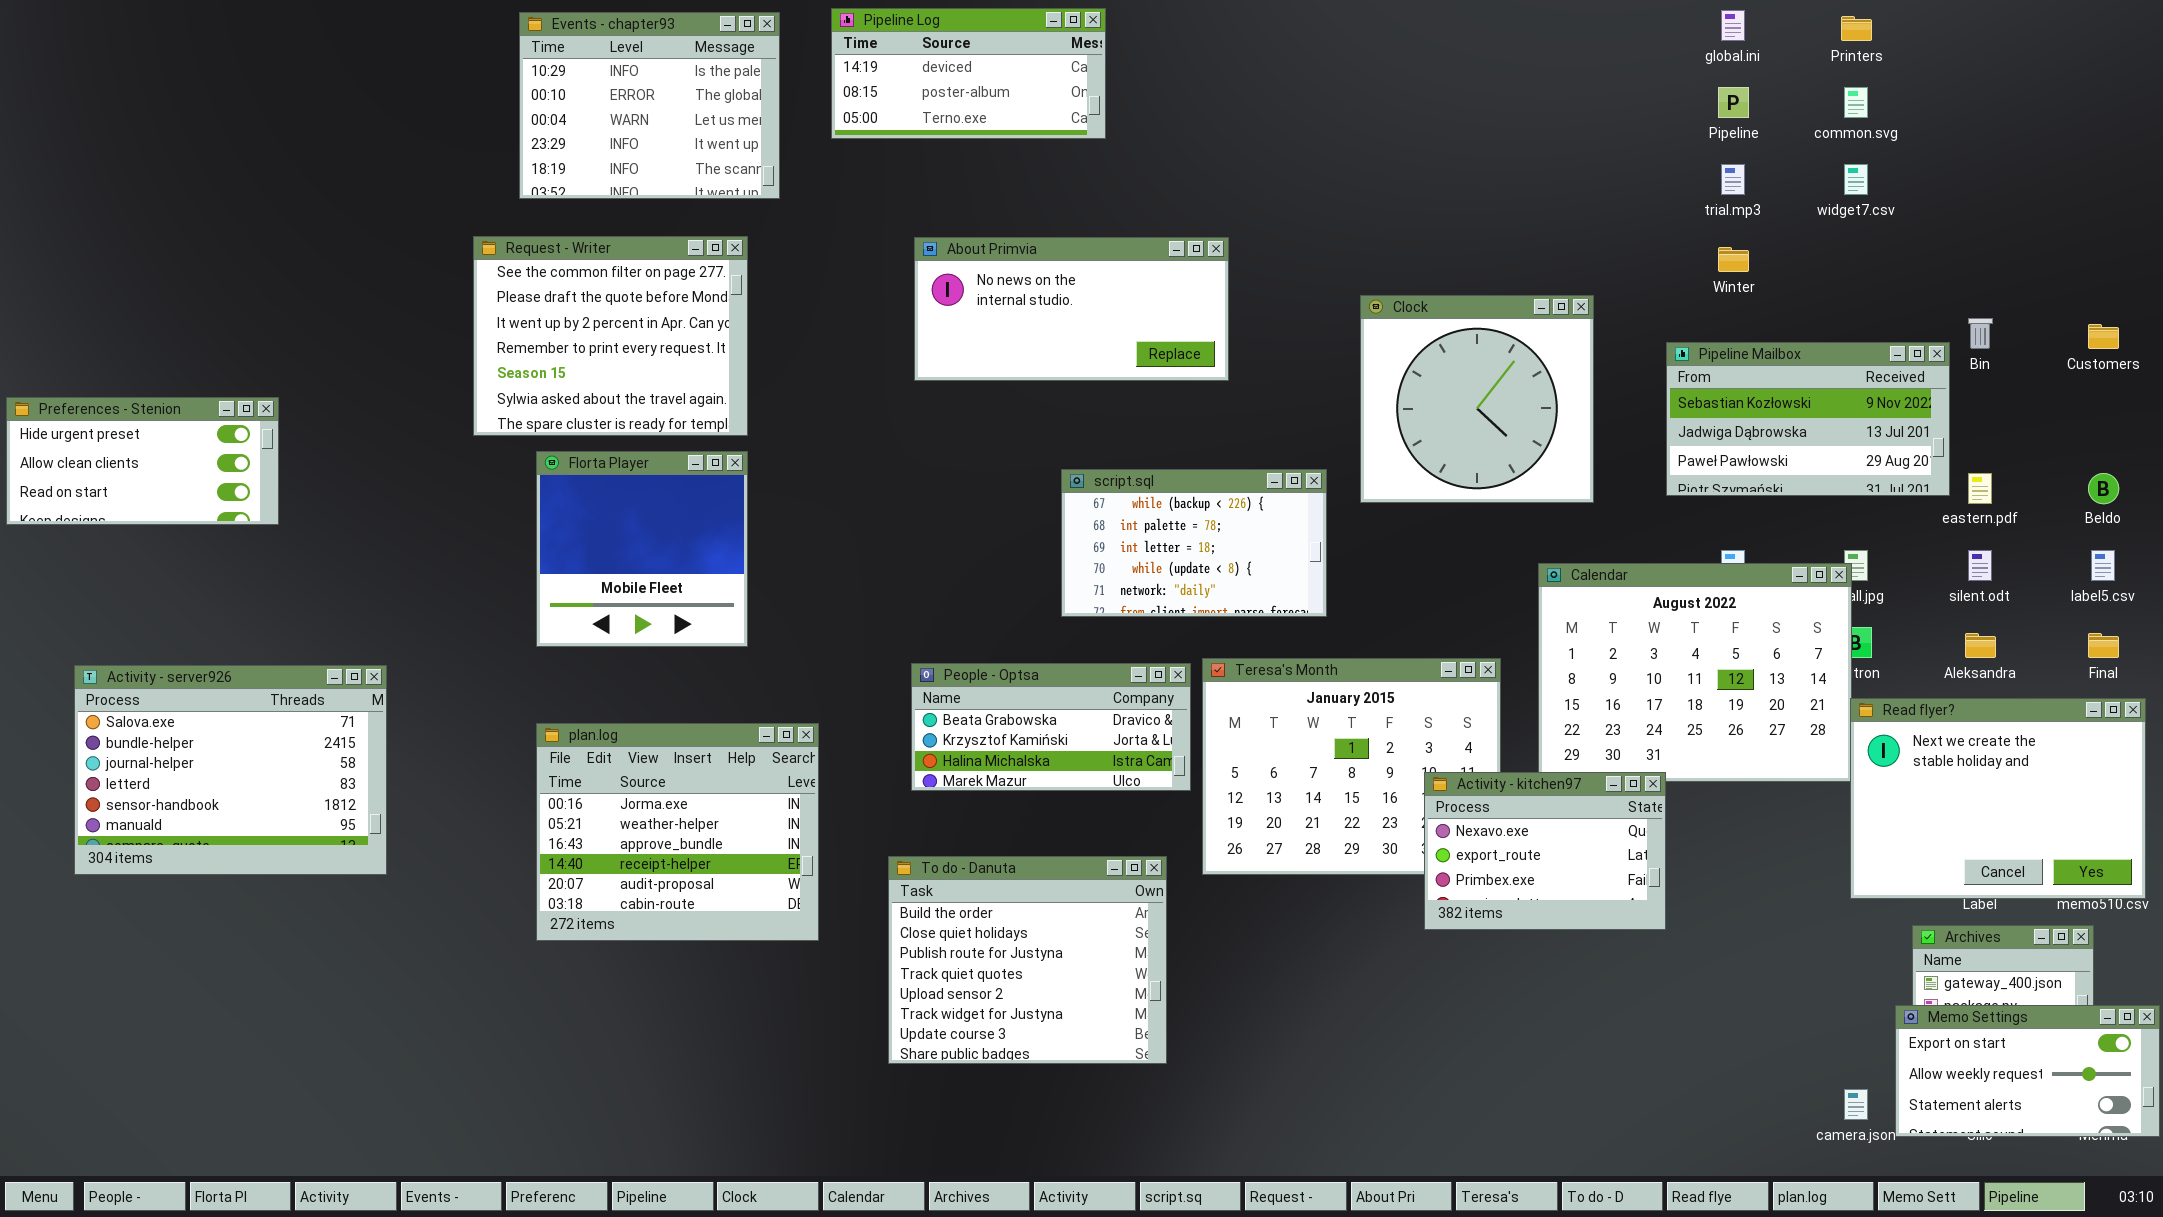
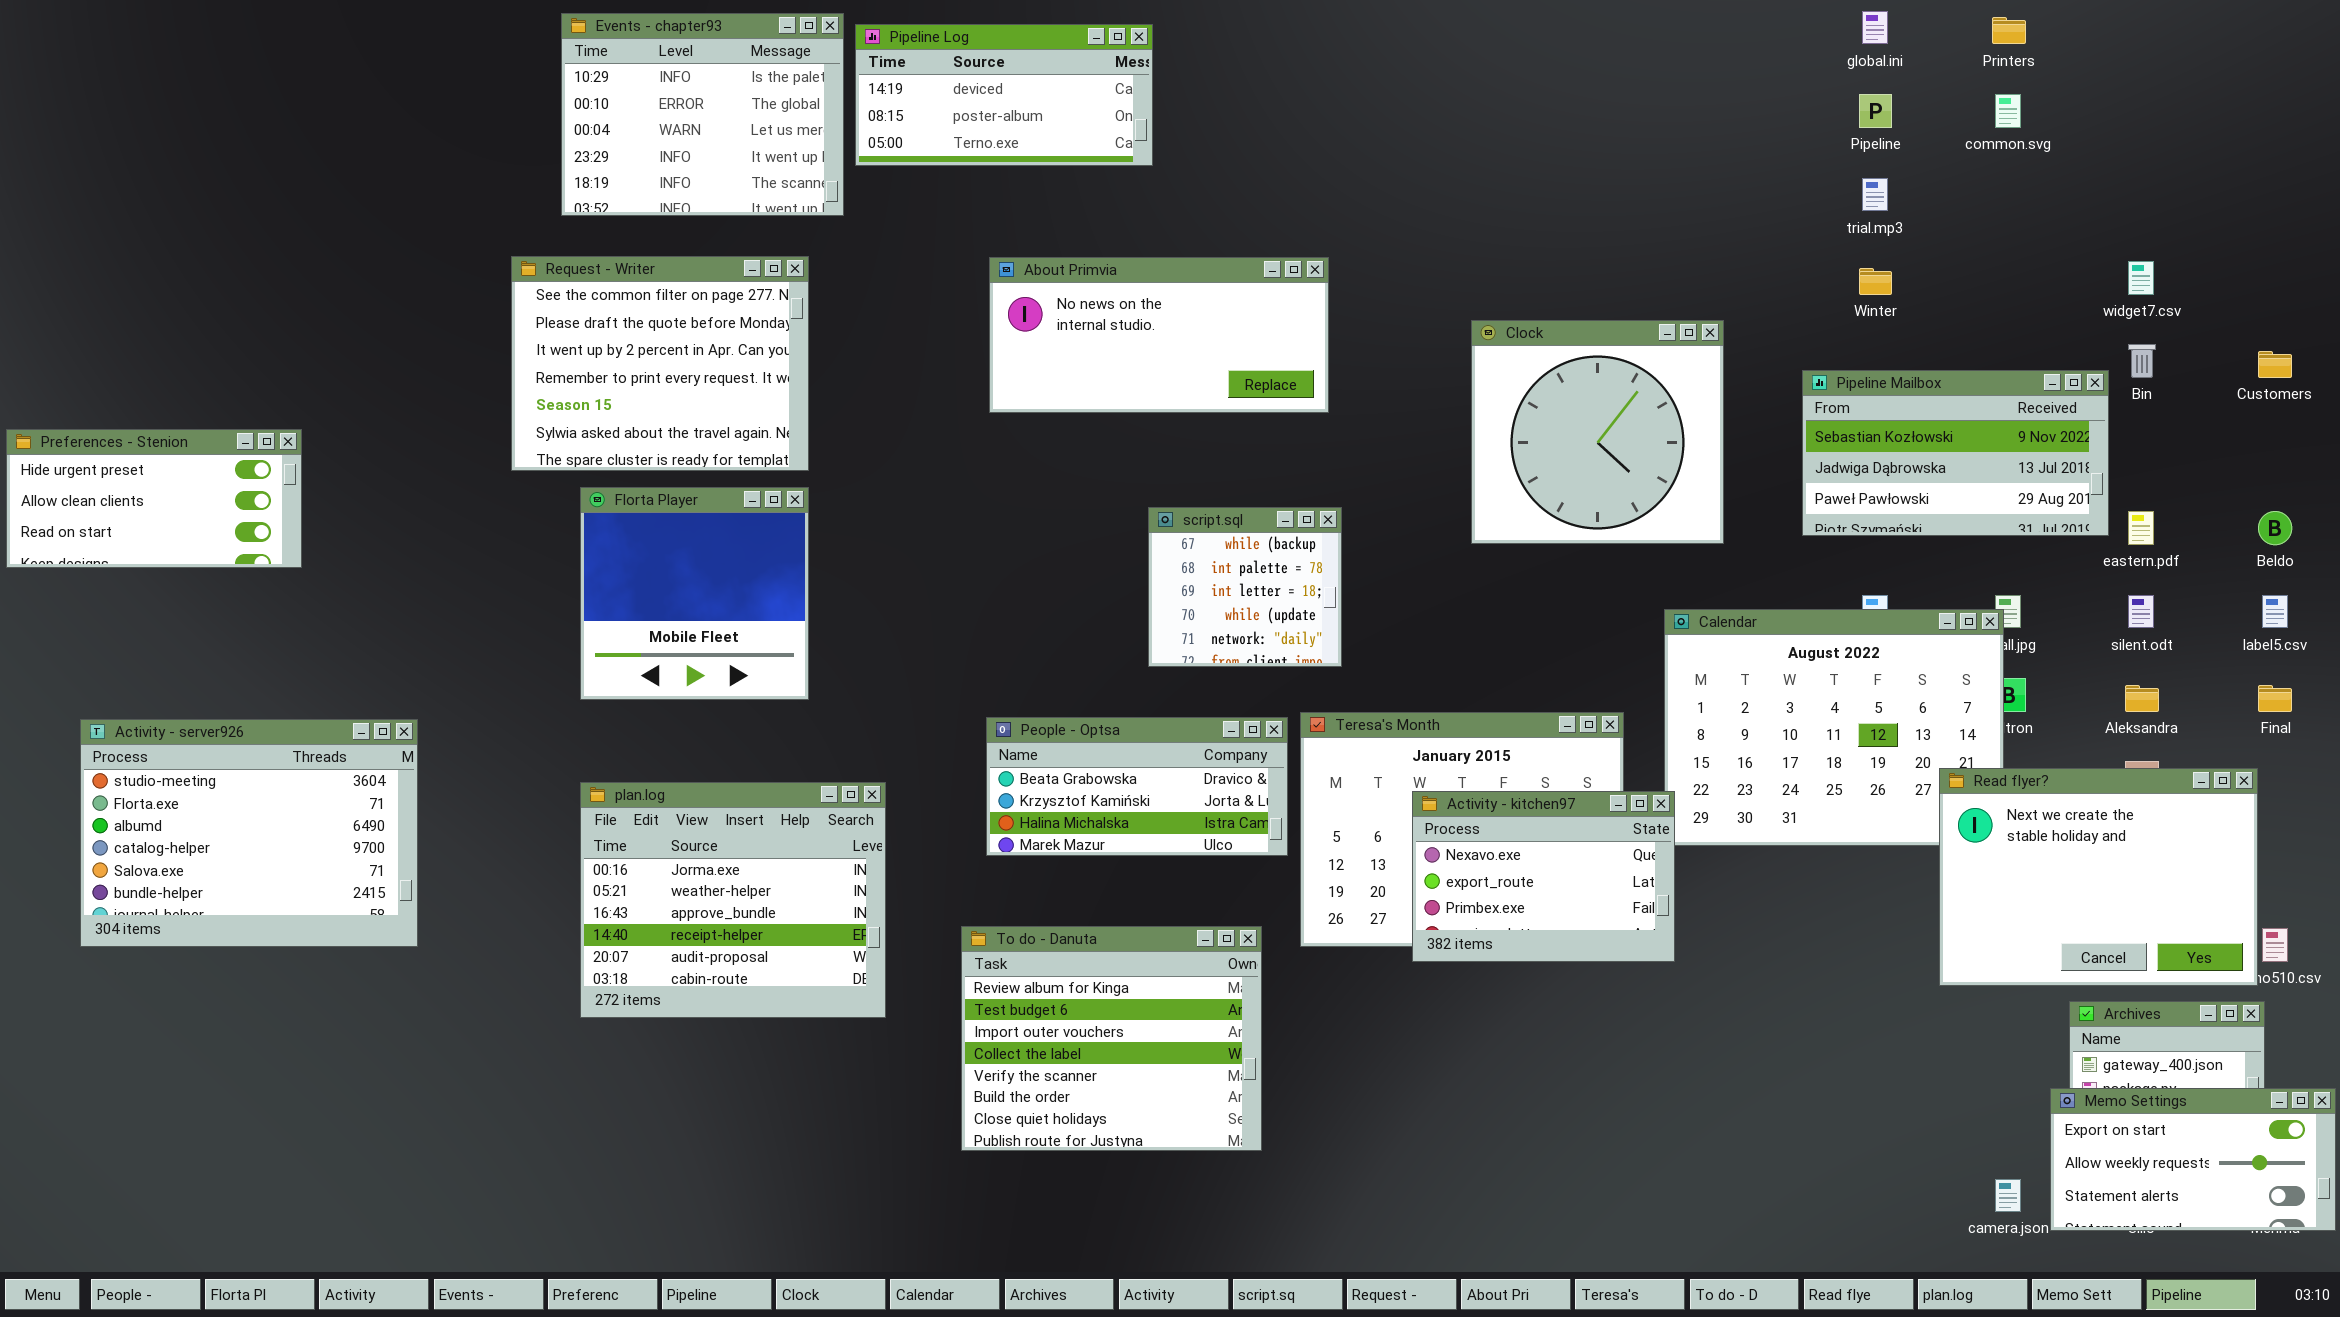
Pipeline Log: [831,8,1106,139] -> [855,24,1153,166], moved
widget7.csv: [1844,164,1868,195] -> [2128,261,2154,295], moved
script.sql: [1061,469,1327,617] -> [1148,507,1342,667], resized
Activity - server926: [74,665,387,875] -> [80,719,418,947], scrolled up 4 rows
Read flyer?: [1850,698,2146,899] -> [1939,768,2258,986], moved
Activity - kitchen97: [1424,772,1666,930] -> [1412,791,1675,962], moved
To do - Danuta: [888,856,1167,1064] -> [961,926,1262,1151], scrolled up 5 rows

